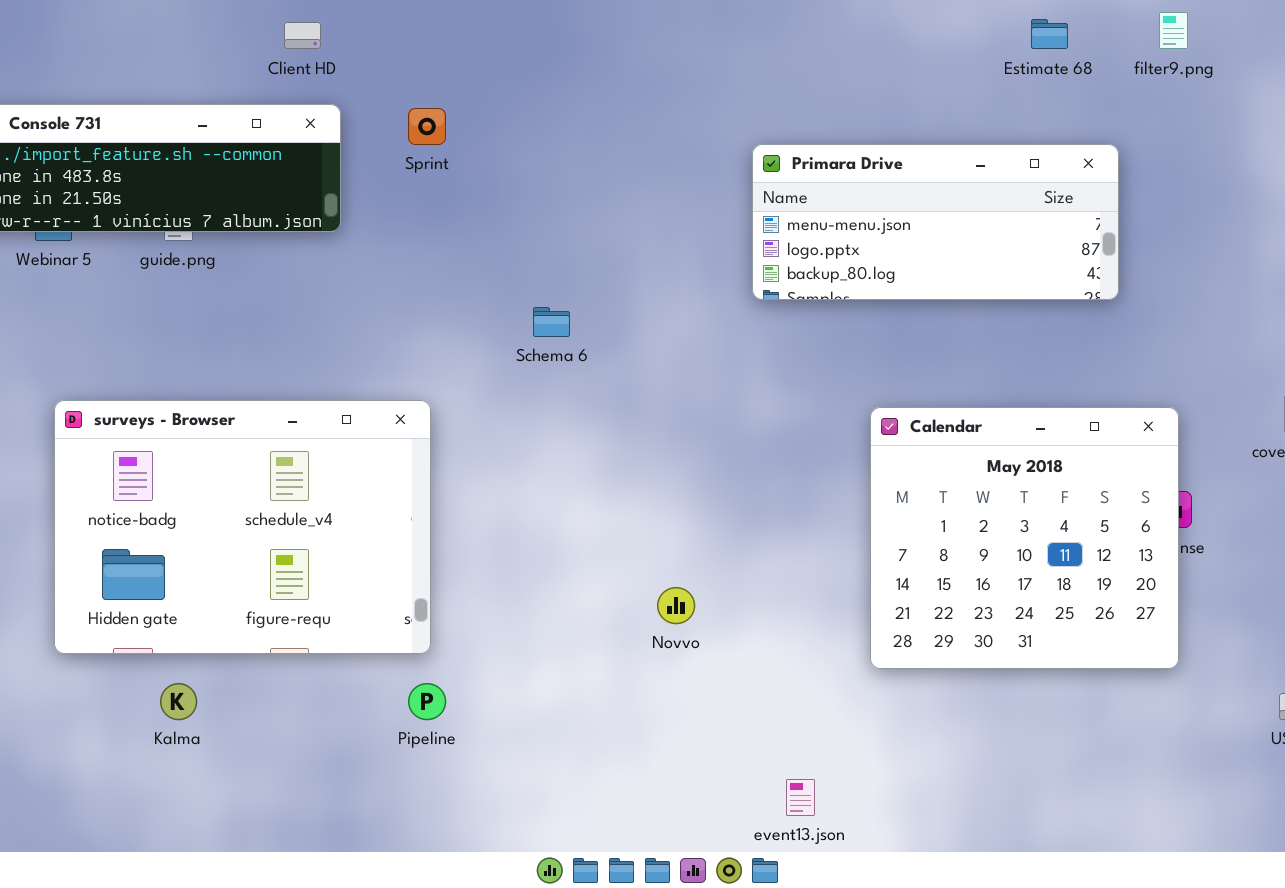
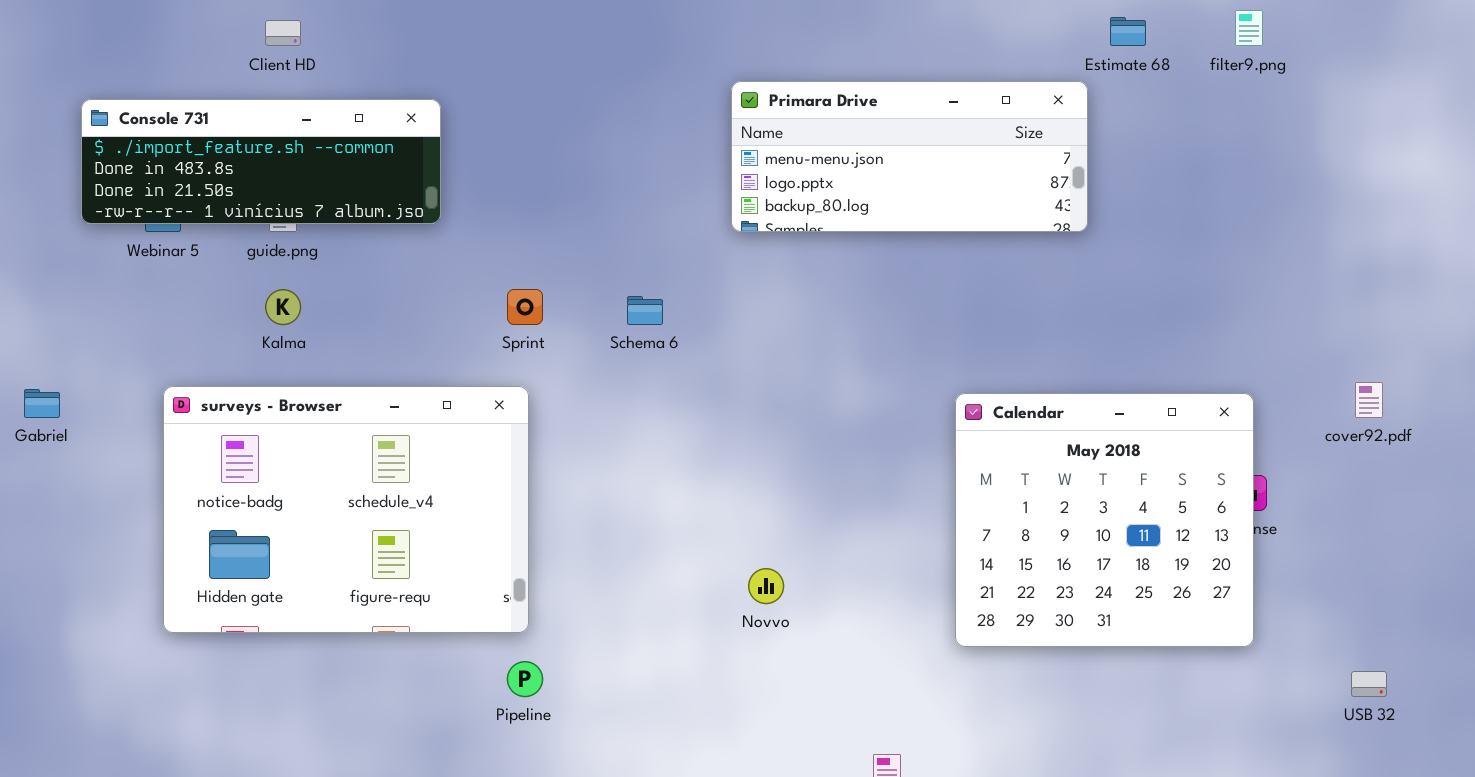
Client HD: [284,22,321,49] -> [265,20,301,46], moved
Sprint: [408,108,446,145] -> [507,289,543,325], moved
Primara Drive: [752,144,1119,300] -> [731,81,1088,232], moved
Kalma: [160,683,197,720] -> [265,289,301,325], moved

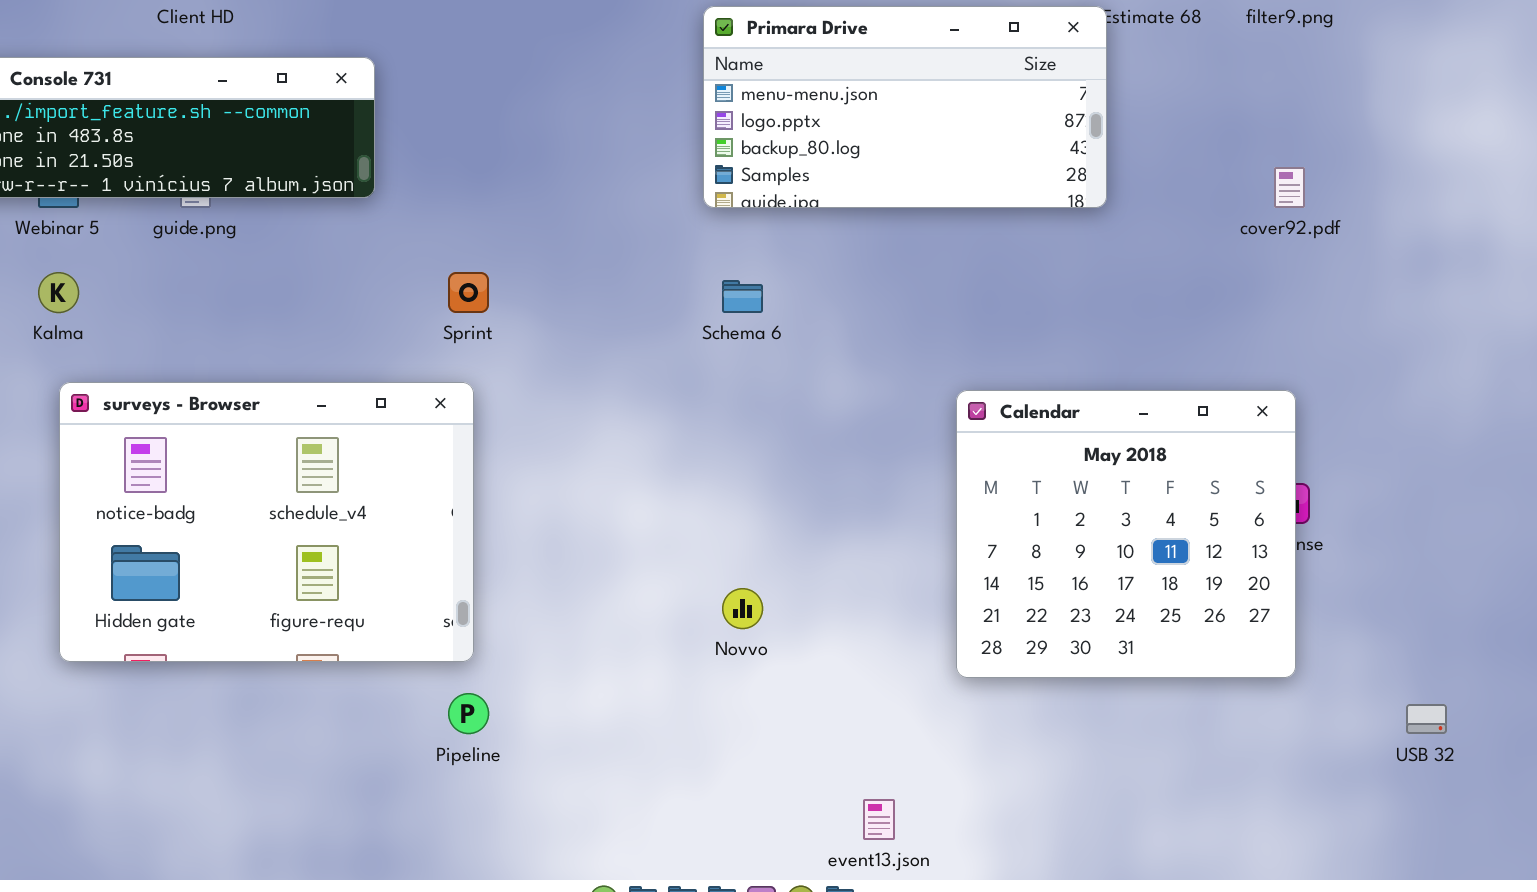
Primara Drive: [731,81,1088,232] -> [703,6,1107,208], resized
Kalma: [265,289,301,325] -> [38,272,79,313], moved
Schema 6: [627,296,663,325] -> [722,280,763,313], moved
cover92.pdf: [1355,382,1383,418] -> [1274,167,1305,208], moved

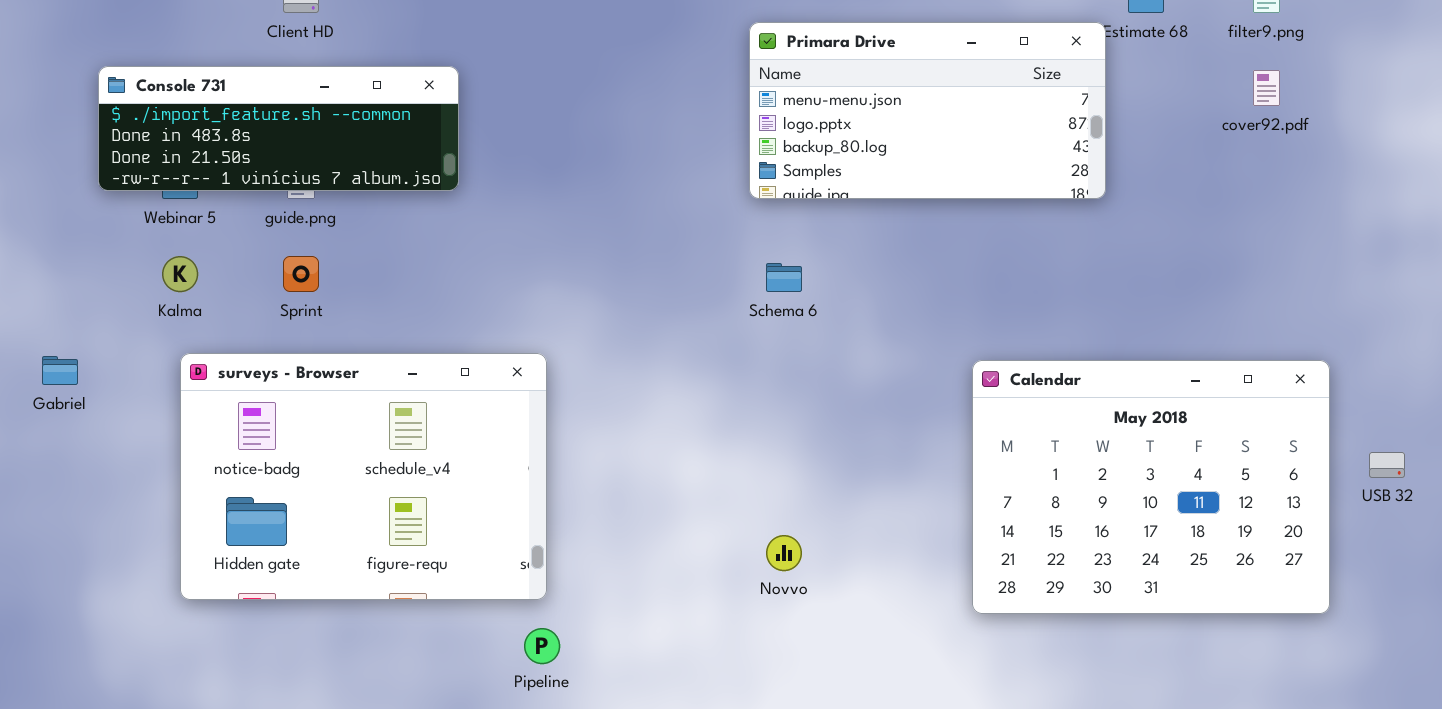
cover92.pdf: [1274,167,1305,208] -> [1253,70,1280,106], moved
Sprint: [448,272,489,313] -> [283,256,319,292], moved
Calendar: [956,390,1296,678] -> [972,360,1330,614], resized
USB 32: [1406,704,1447,734] -> [1369,452,1405,478], moved

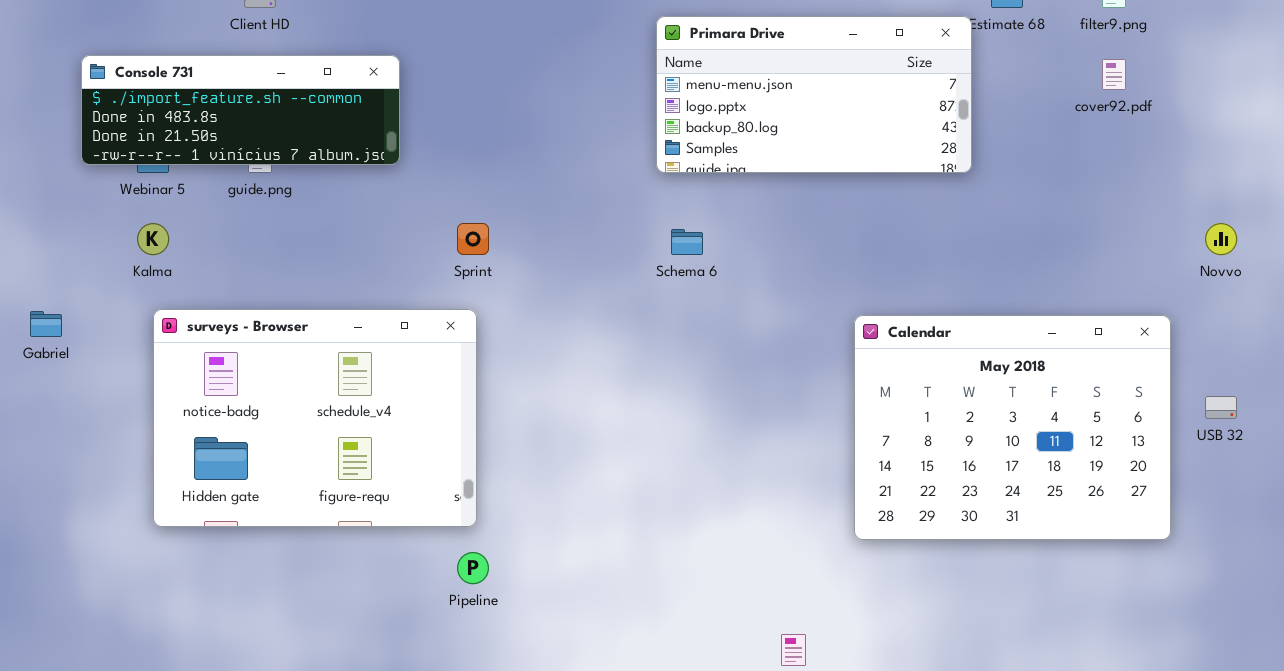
Sprint: [283,256,319,292] -> [457,223,489,255], moved
Novvo: [766,535,802,571] -> [1205,223,1237,255], moved

